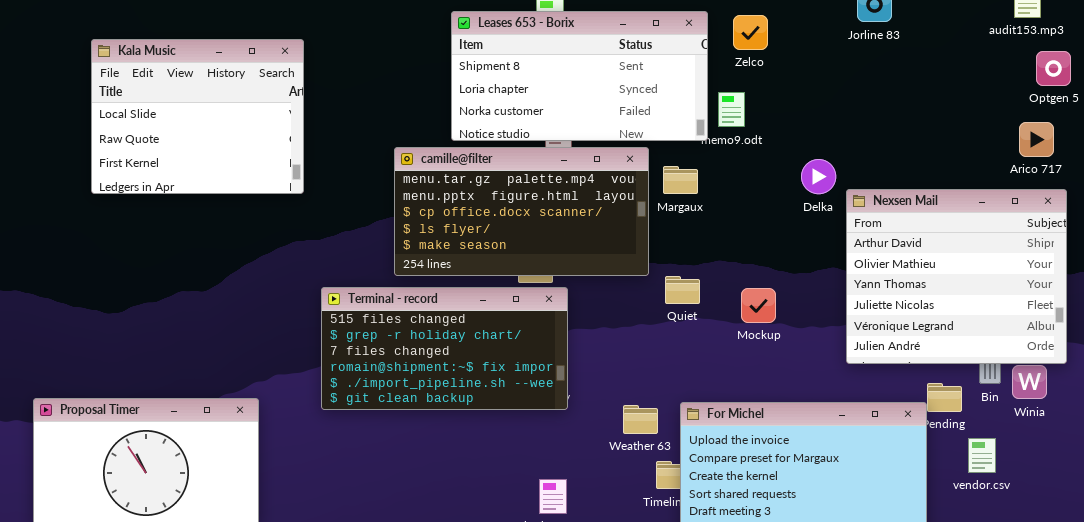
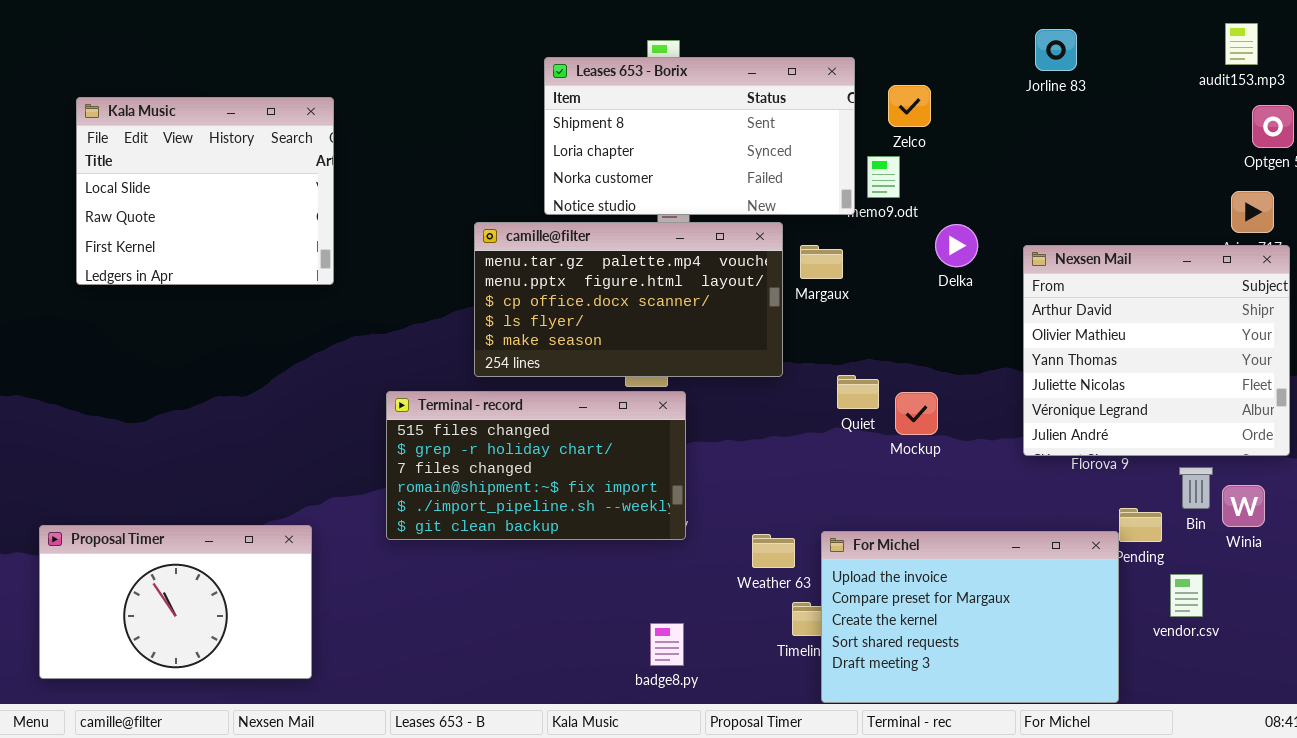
Zelco: [733,15,768,50] -> [888,85,931,127], moved
Kala Music: [91,39,304,194] -> [76,97,334,285], moved
Delka: [801,159,836,194] -> [935,224,978,267], moved
Nexsen Mail: [846,189,1067,364] -> [1023,245,1290,456], moved
Quiet: [665,276,700,304] -> [837,375,879,409], moved

